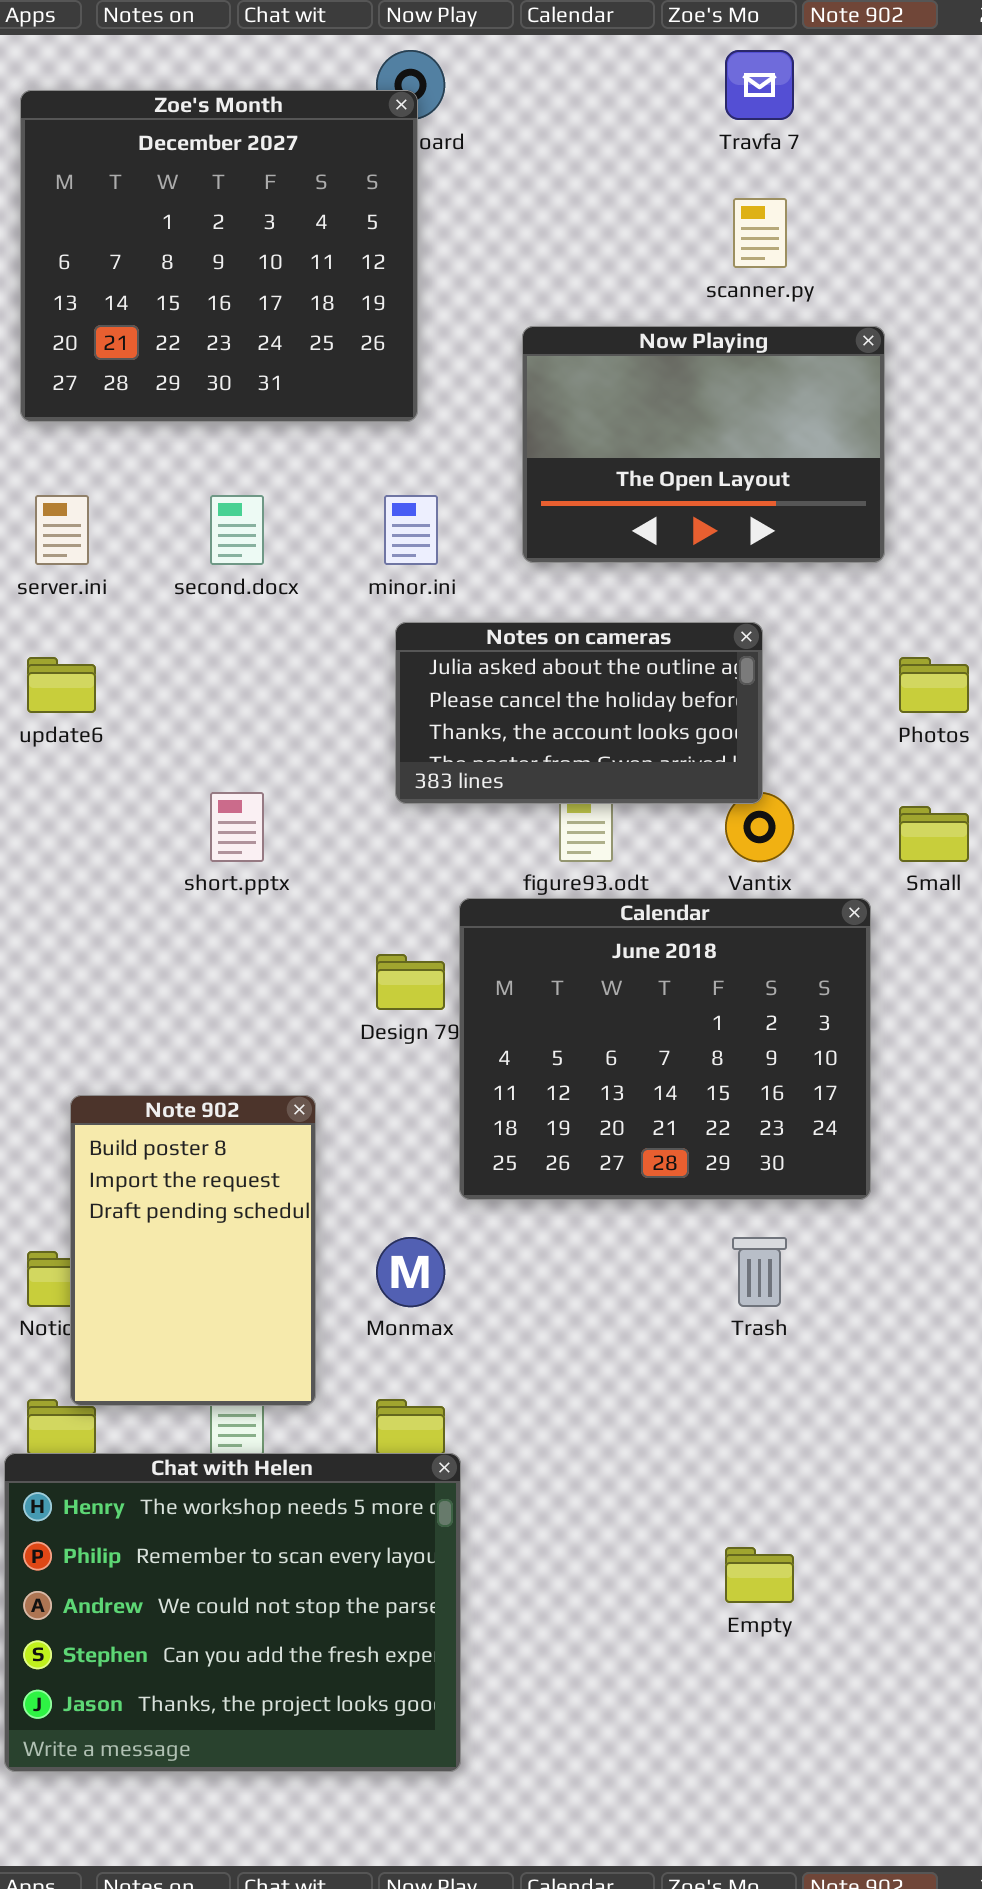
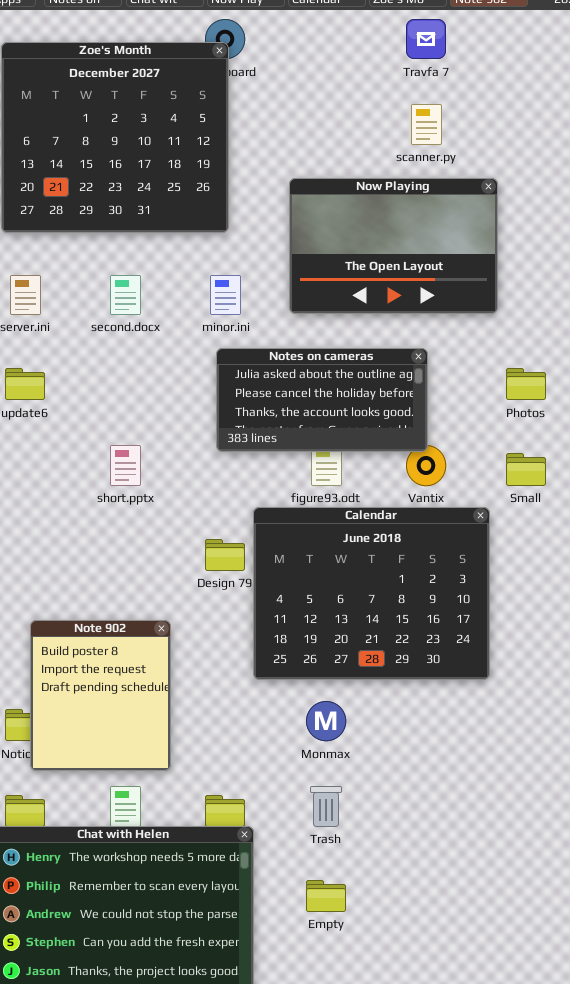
Note 902: [70,1095,316,1406] -> [30,620,171,771], resized
Monmax: [376,1237,445,1307] -> [306,701,346,741], moved
Trash: [732,1237,787,1307] -> [310,786,342,827], moved
Empty: [725,1547,794,1603] -> [306,880,346,912], moved

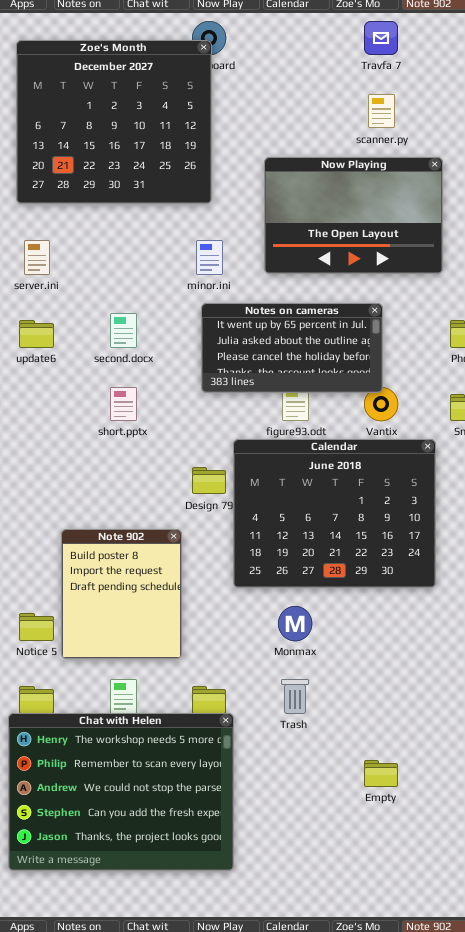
second.docx: [110,275,141,315] -> [110,313,137,348], moved
Notes on cameras: [216,348,428,452] -> [201,303,383,393], scrolled up 1 row
Note 902: [30,620,171,771] -> [61,529,182,659], moved
Empty: [306,880,346,912] -> [364,760,398,787], moved

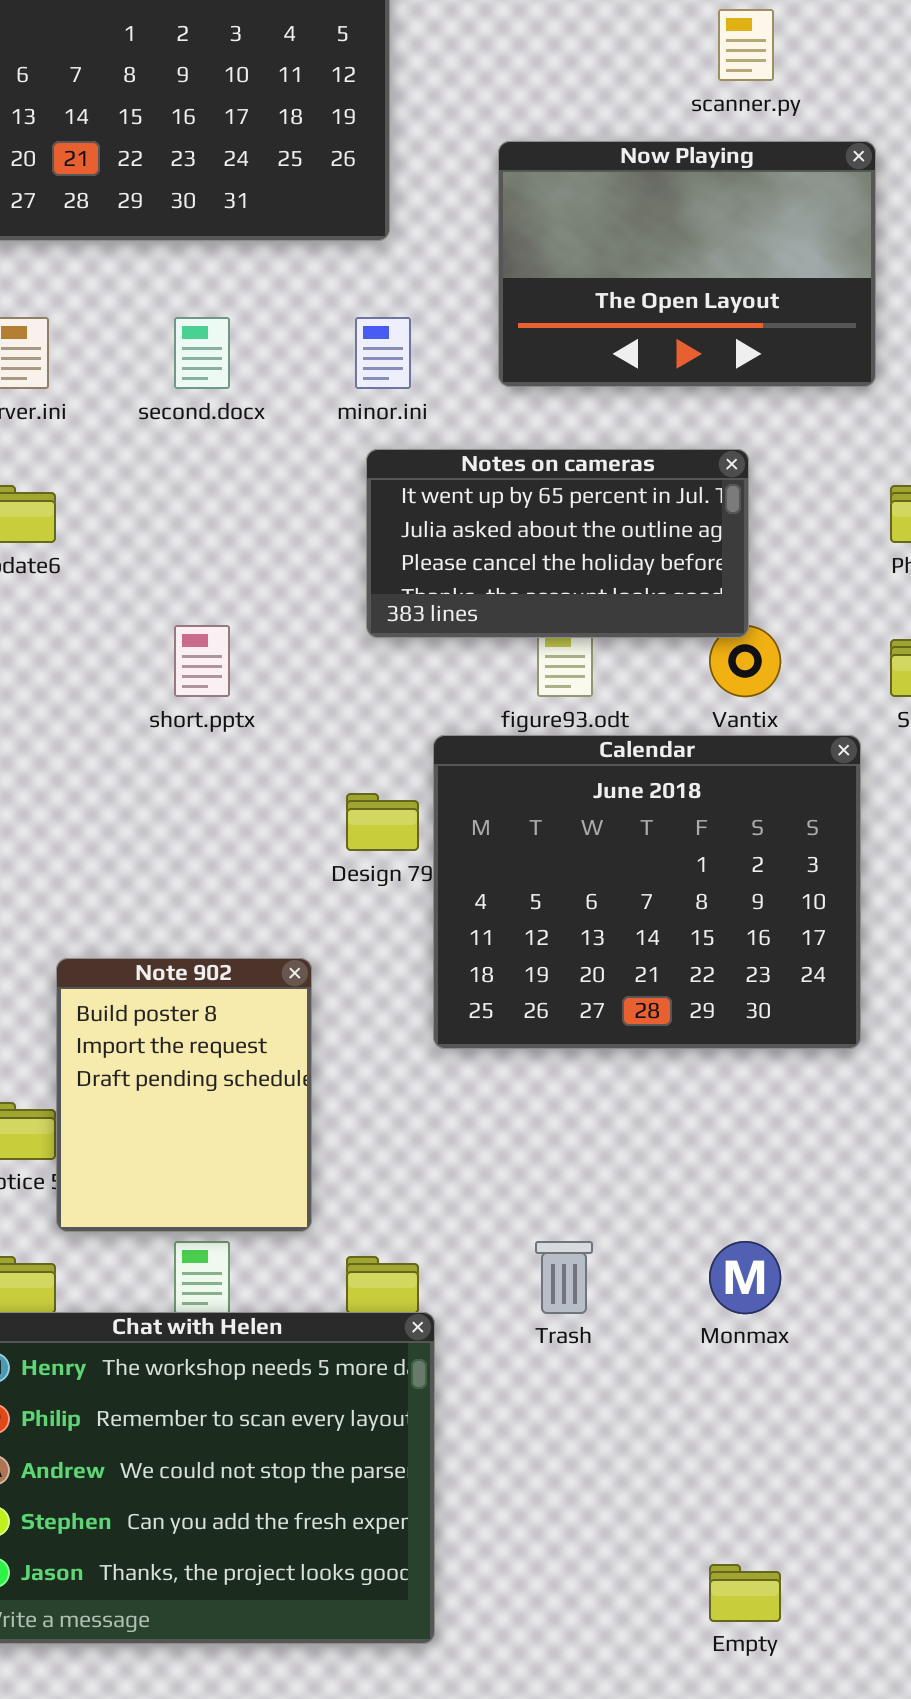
second.docx: [110,313,137,348] -> [174,317,230,389], moved
Note 902: [61,529,182,659] -> [56,958,312,1232], moved
Monmax: [278,606,312,641] -> [709,1241,781,1314], moved
Empty: [364,760,398,787] -> [709,1564,781,1622], moved

